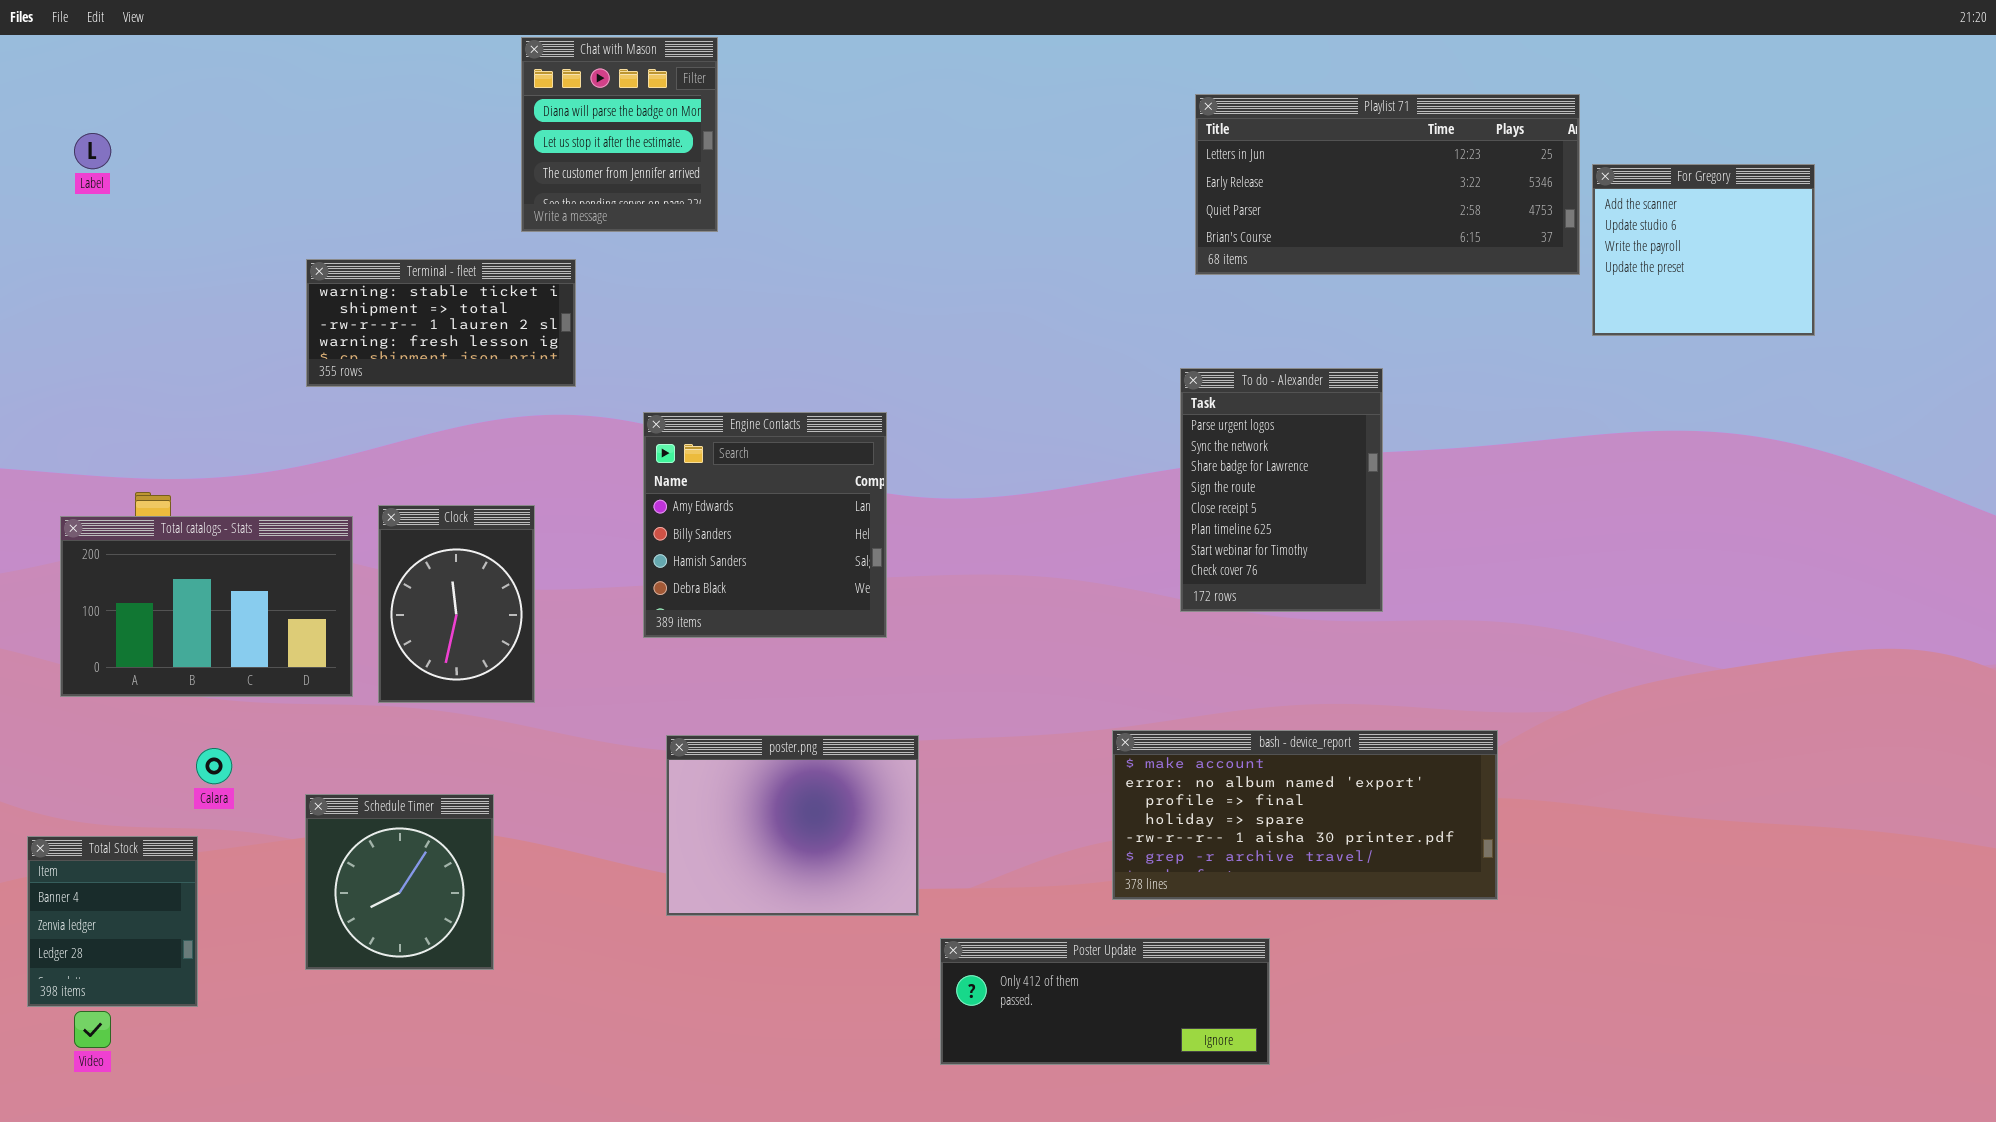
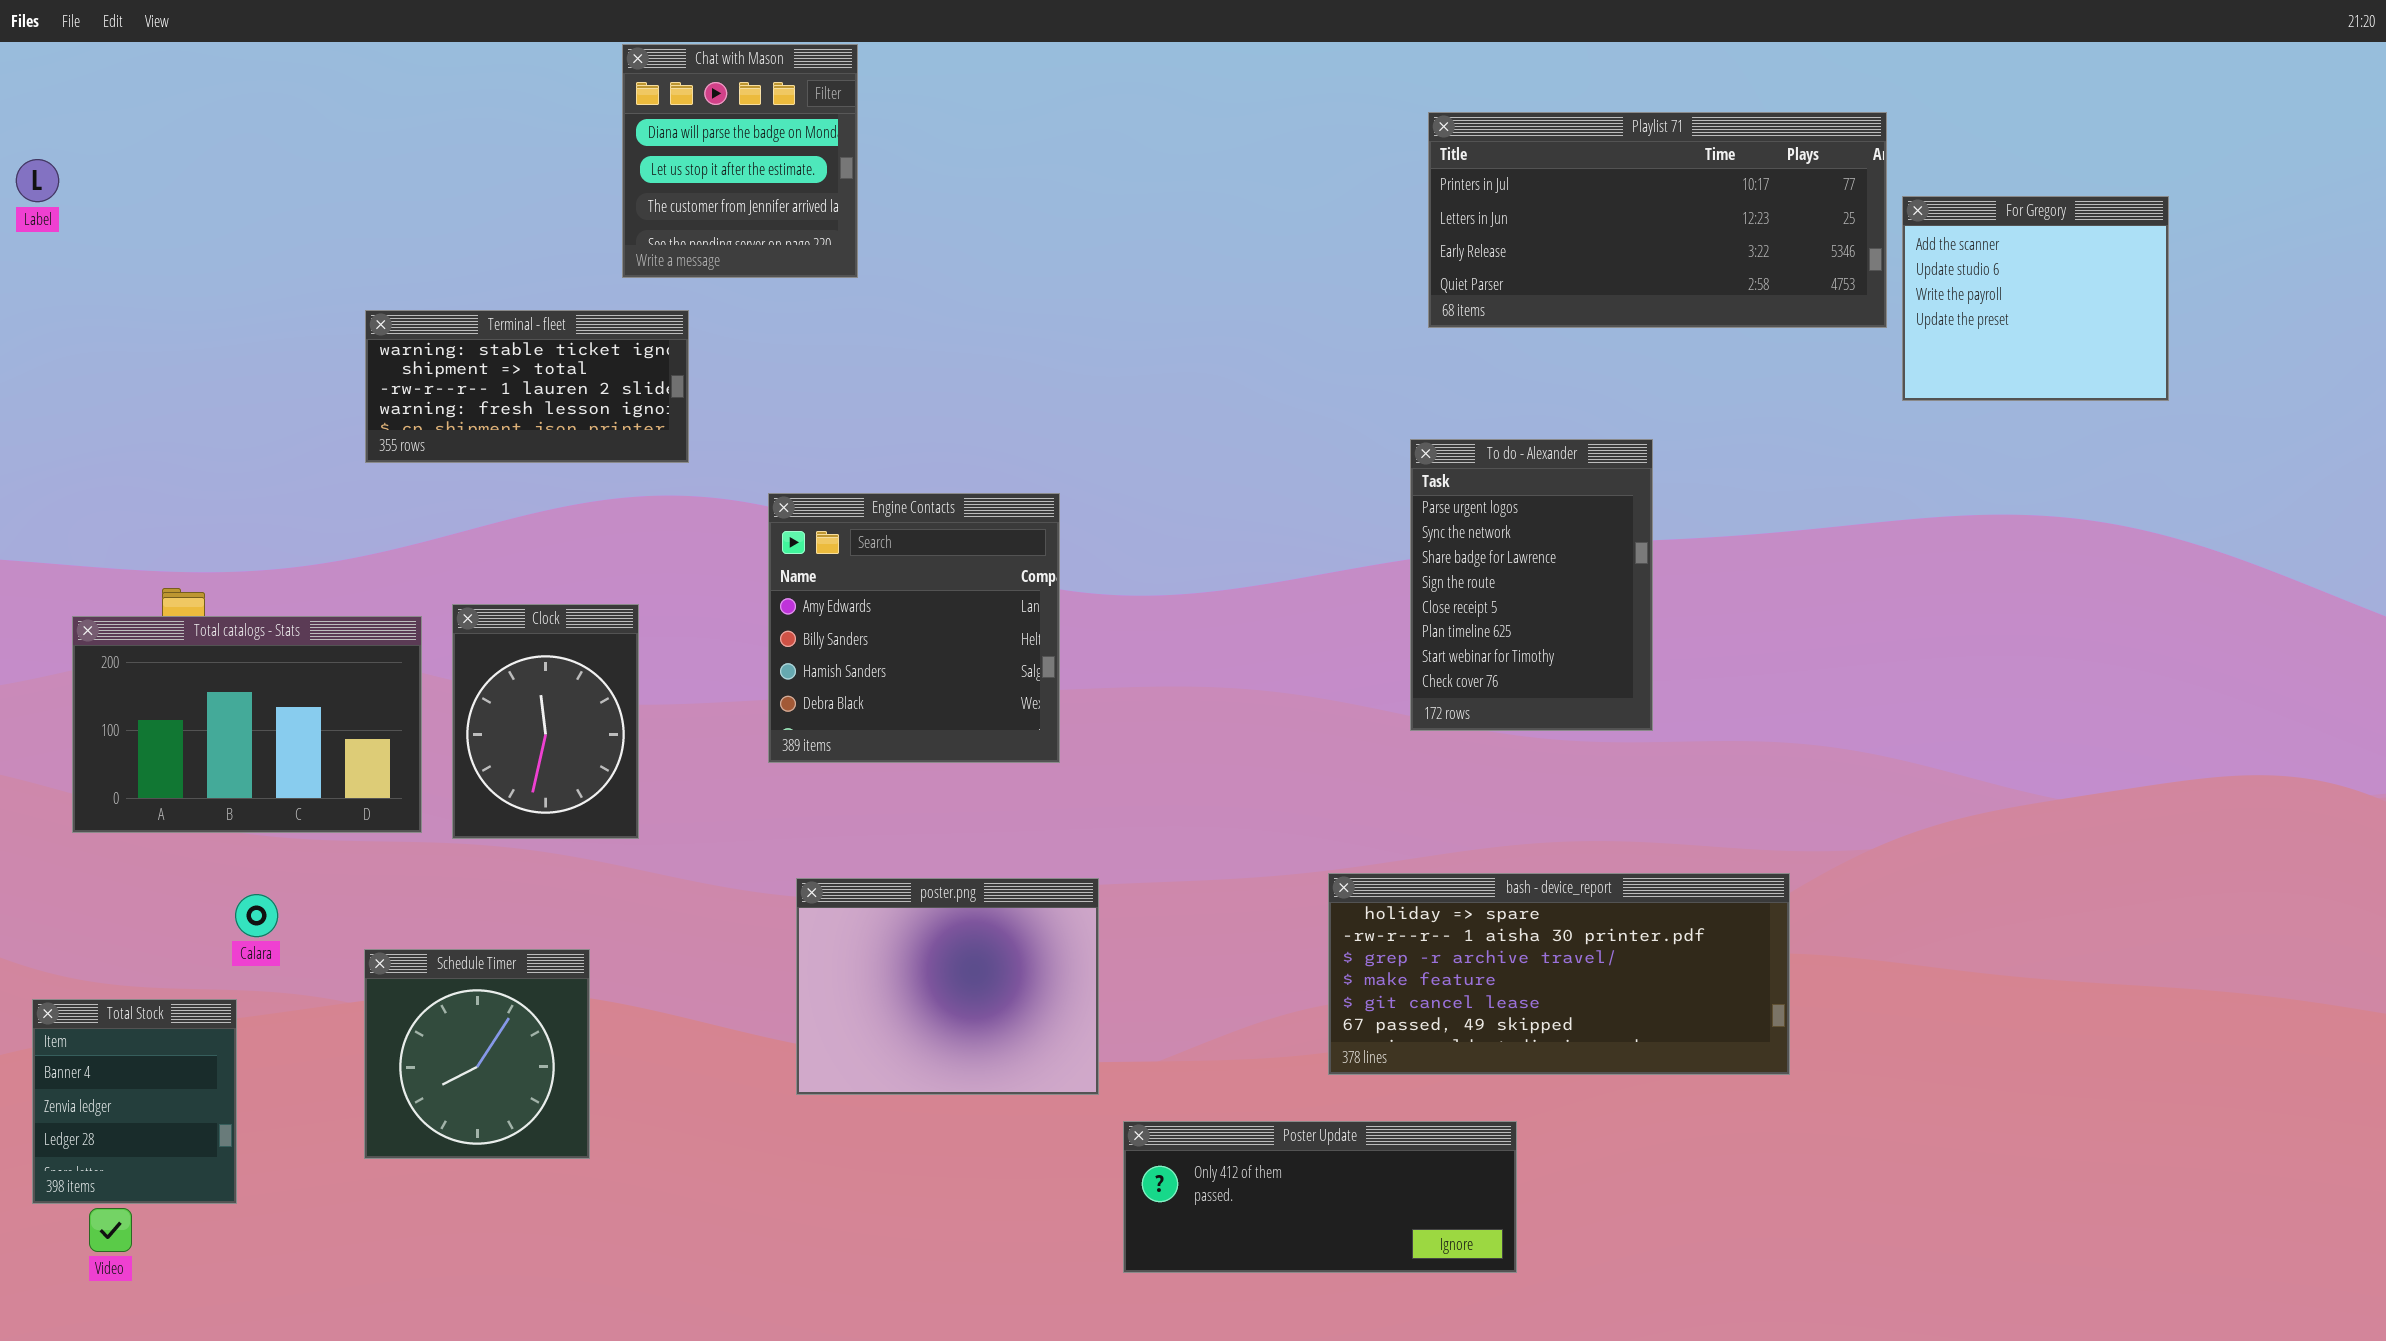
Playlist 71: [1195,94,1580,275] -> [1428,112,1887,328], scrolled up 1 row
Label: [74,133,111,169] -> [16,159,59,202], moved
bash - device_report: [1112,730,1498,900] -> [1328,873,1790,1075], scrolled down 3 rows

